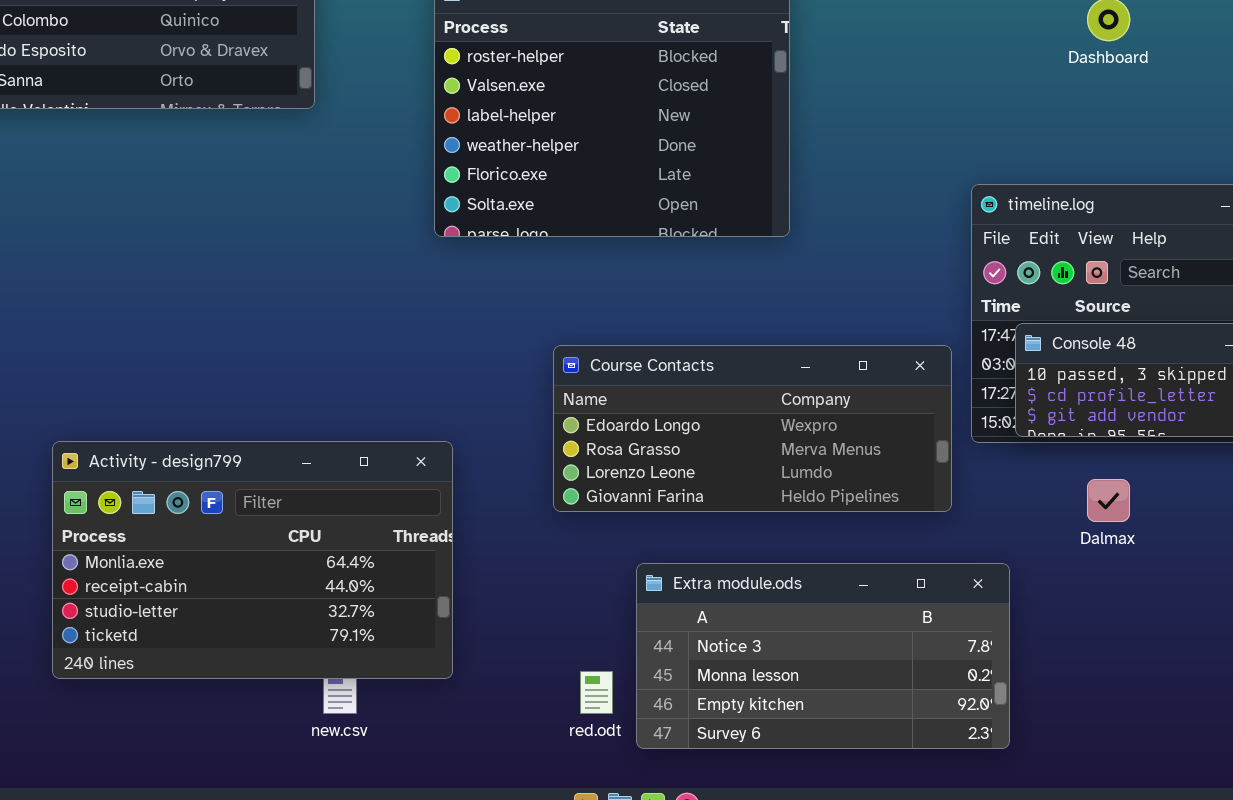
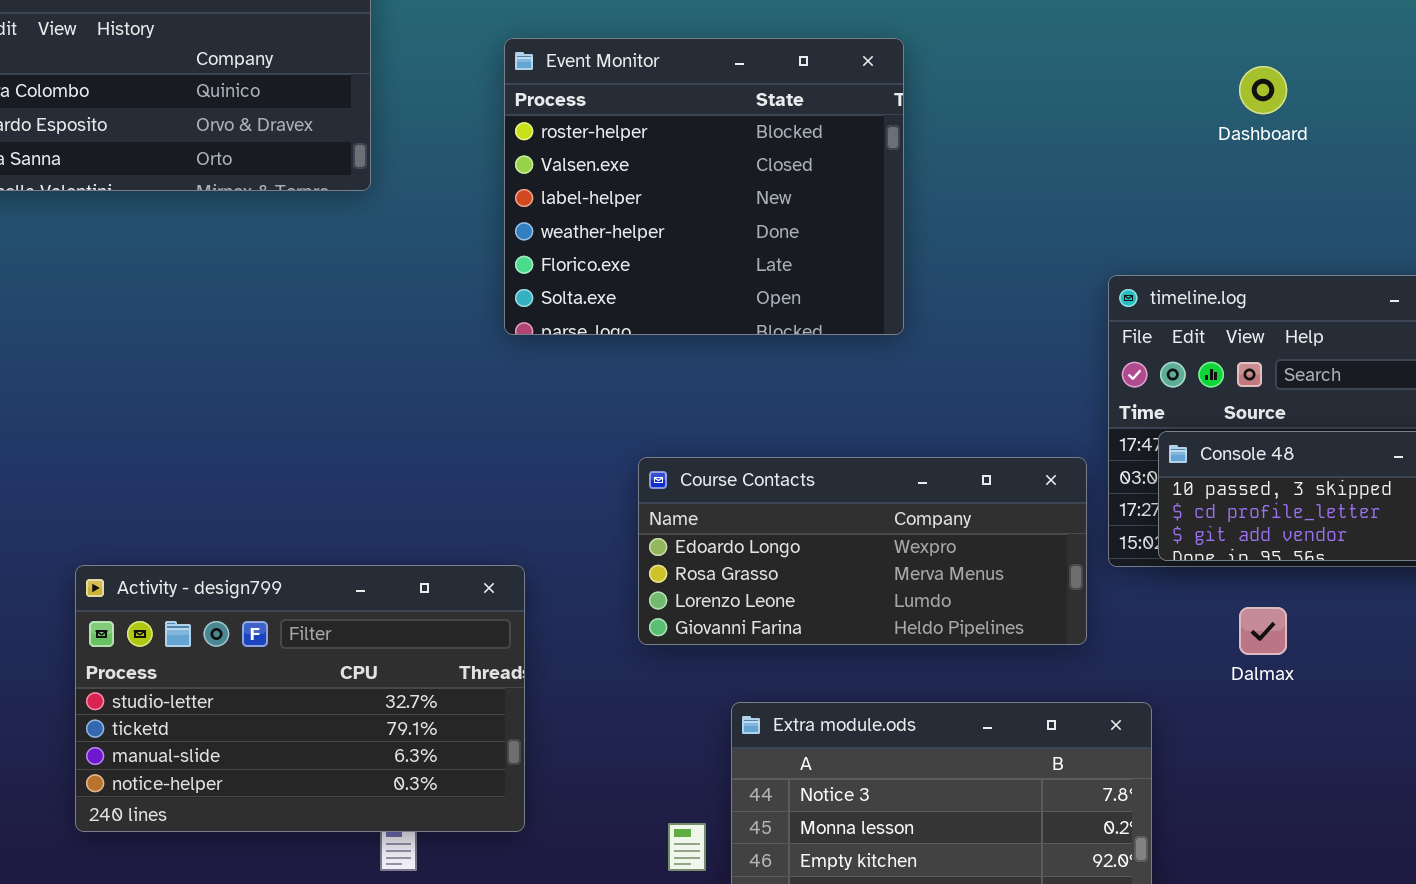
Activity - design799: [52,441,453,679] -> [75,565,525,832], scrolled down 2 rows

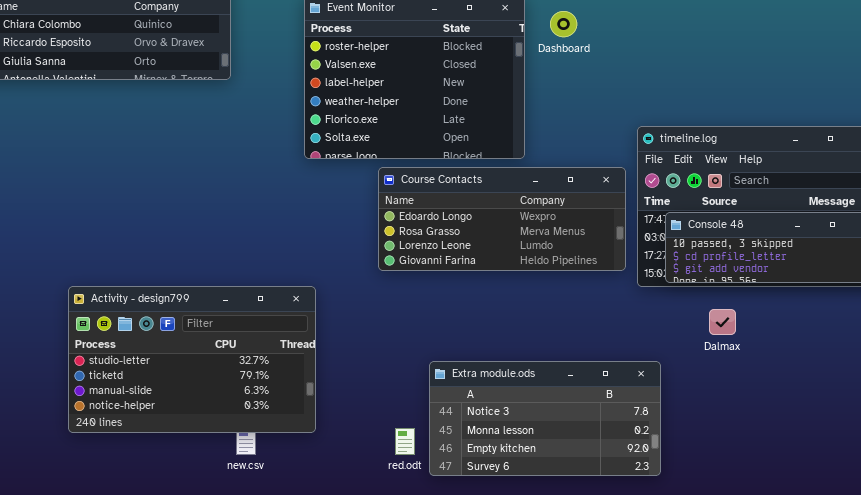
Dashboard: [1239,66,1287,114] -> [550,11,577,37], moved
Course Contacts: [638,457,1087,645] -> [378,167,626,271], moved

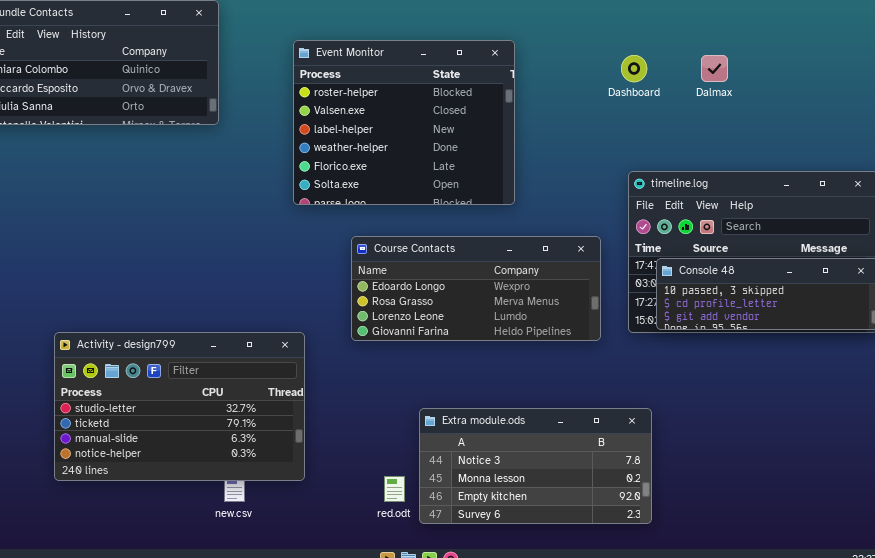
Dashboard: [550,11,577,37] -> [621,55,647,82], moved
Course Contacts: [378,167,626,271] -> [351,236,601,341], moved
Dalmax: [709,309,736,335] -> [701,55,728,82], moved

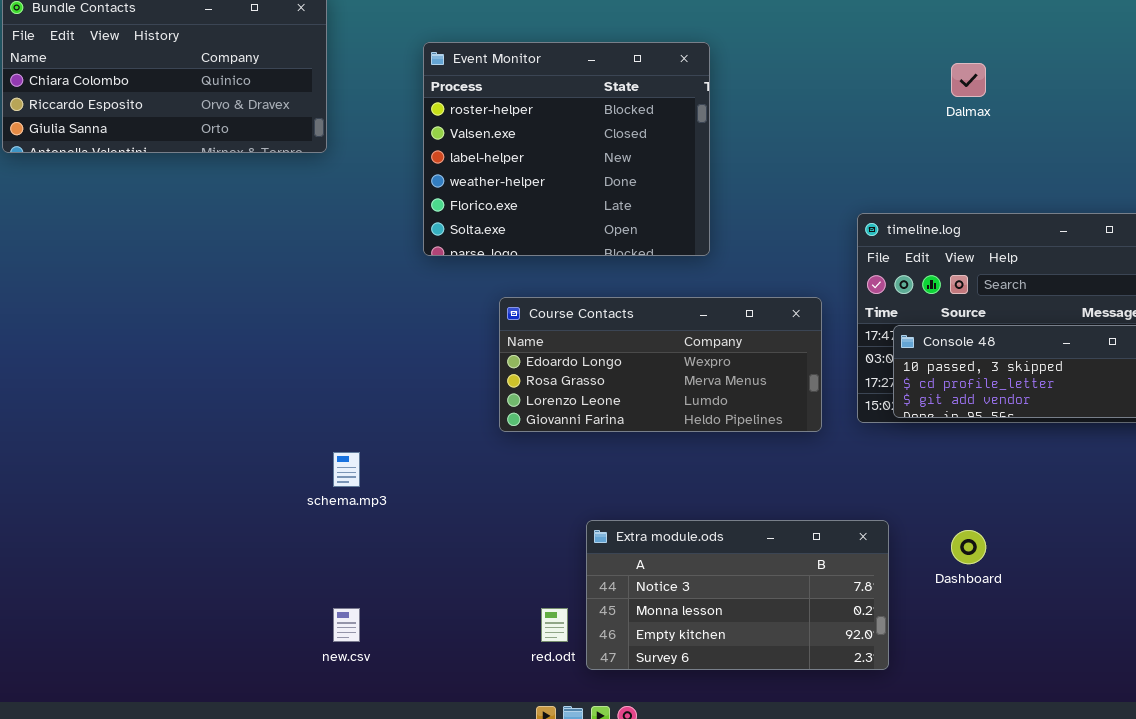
Dashboard: [621,55,647,82] -> [951,530,986,564], moved
Activity - design799: [54,332,305,481] -> none, closed

